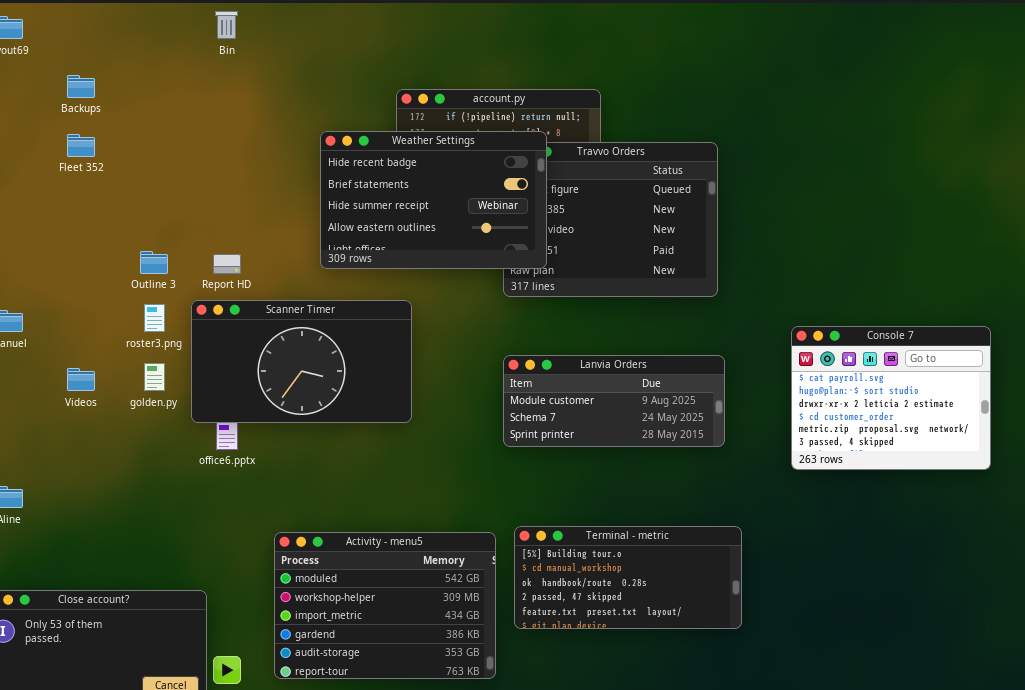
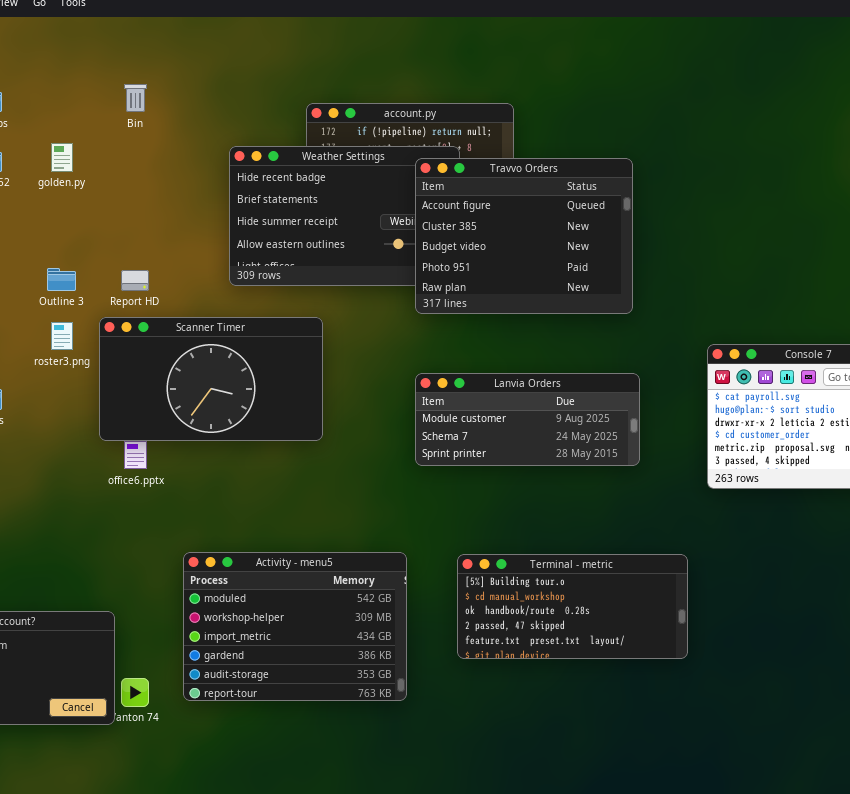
Bin: [215,11,238,39] -> [124,84,147,112], moved
Travvo Orders: [503,142,718,297] -> [415,158,633,314], raised
golden.py: [144,363,165,391] -> [51,143,73,172], moved
Terminal - metric: [514,526,742,629] -> [457,554,688,659], moved

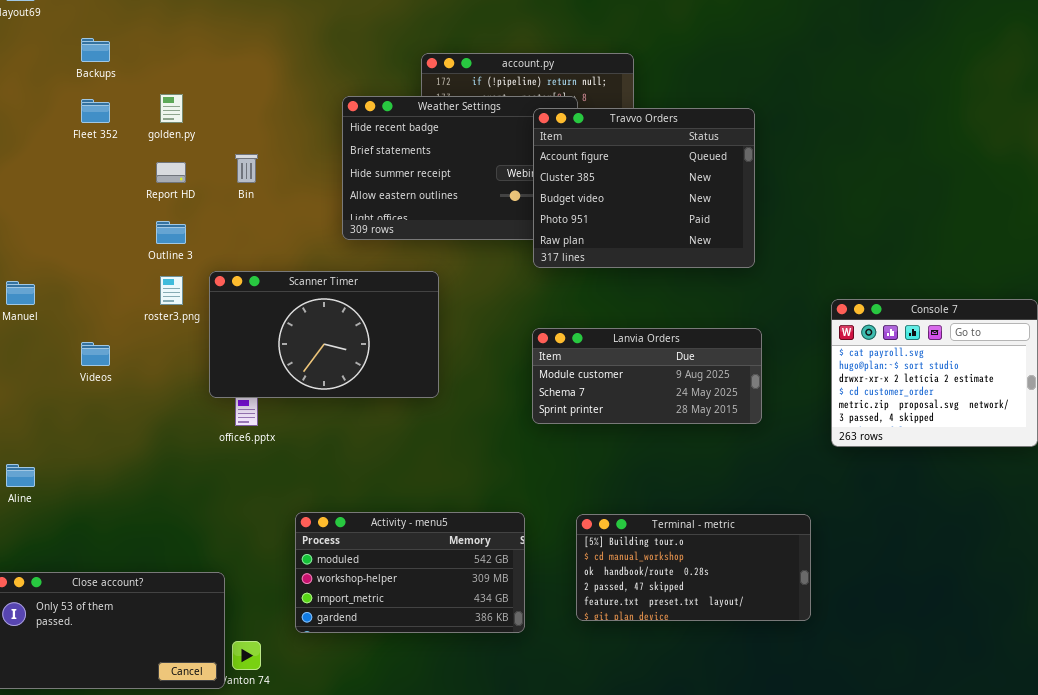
Bin: [124,84,147,112] -> [235,154,258,183], moved
Report HD: [121,270,149,291] -> [156,162,186,183], moved
Activity - menu5: [183,552,407,701] -> [295,512,525,633], resized

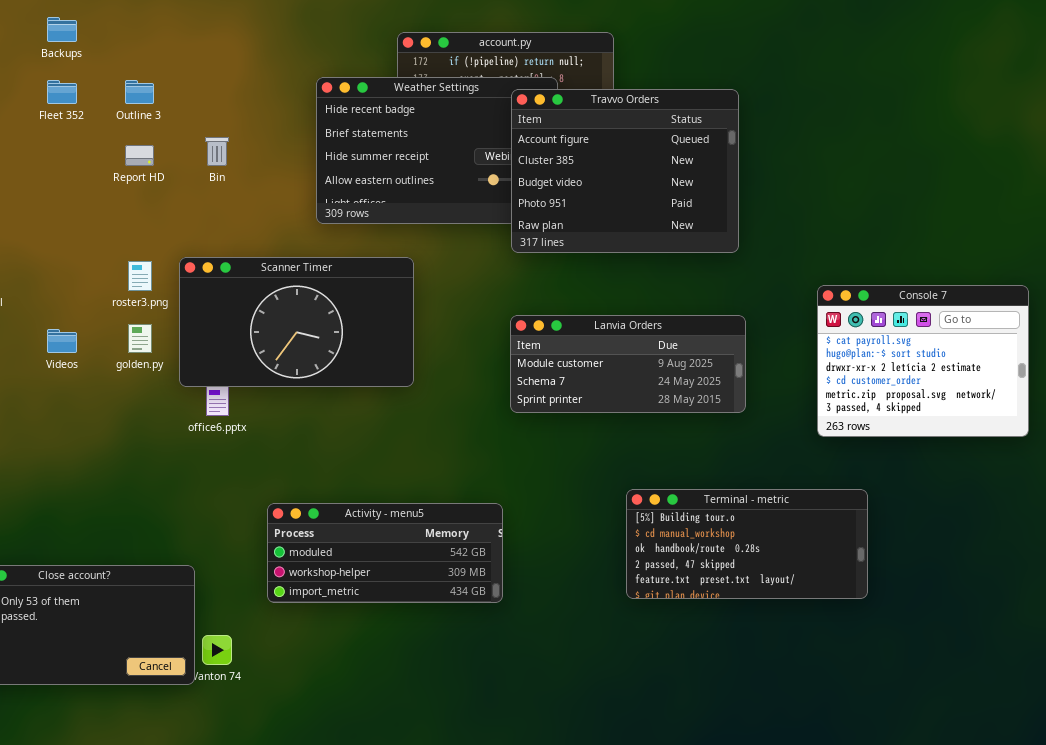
golden.py: [160,94,183,123] -> [128,324,152,353], moved
Outline 3: [156,221,186,244] -> [125,80,154,104], moved
Activity - menu5: [295,512,525,633] -> [267,503,503,603], resized
Terminal - metric: [576,514,811,621] -> [626,489,868,599], moved

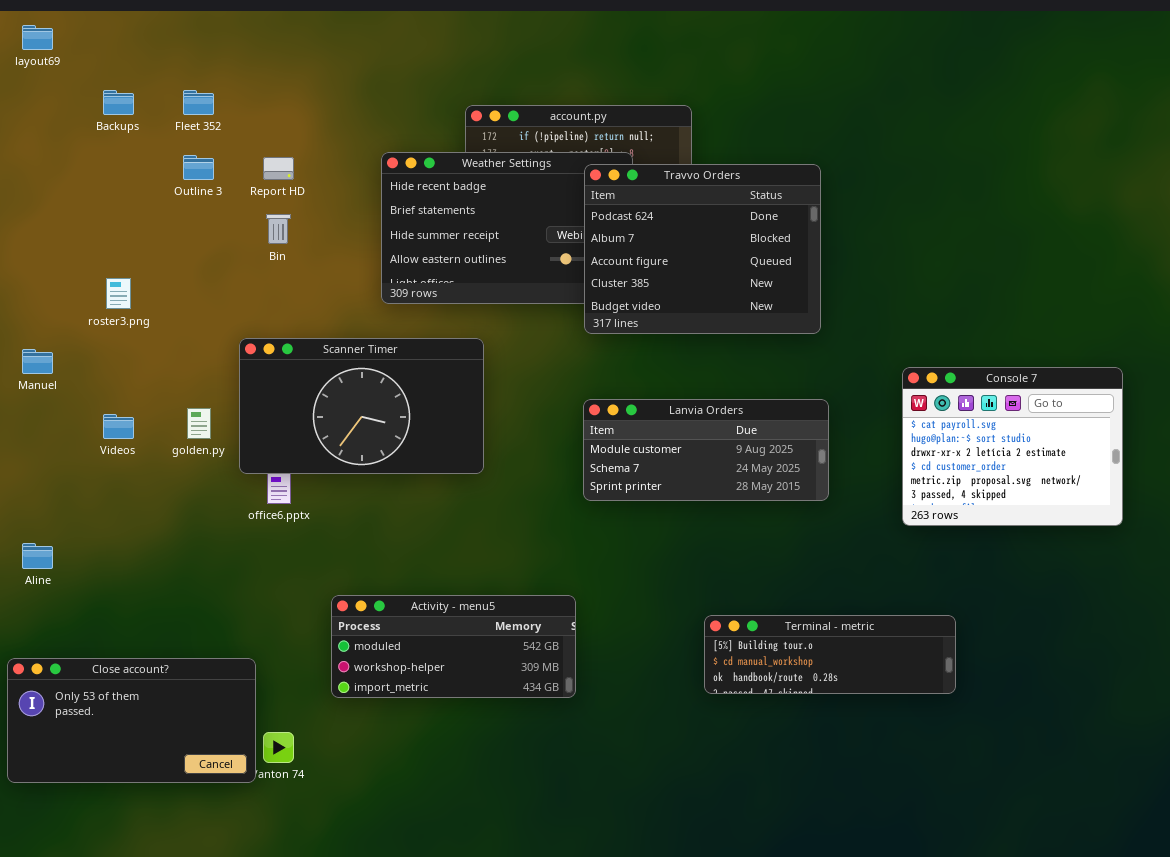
Fleet 352: [47,80,77,104] -> [183,90,214,115], moved
Travvo Orders: [511,89,739,253] -> [584,164,821,334], scrolled up 2 rows
Report HD: [125,145,154,166] -> [263,157,294,180], moved
roster3.png: [128,261,152,291] -> [106,278,131,309], moved
Terminal - metric: [626,489,868,599] -> [704,615,956,694], resized

